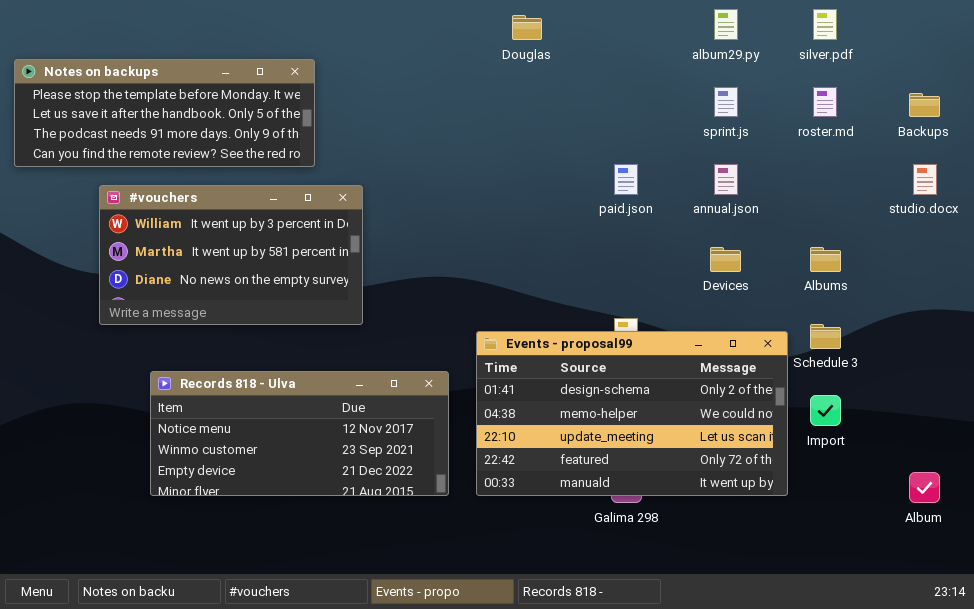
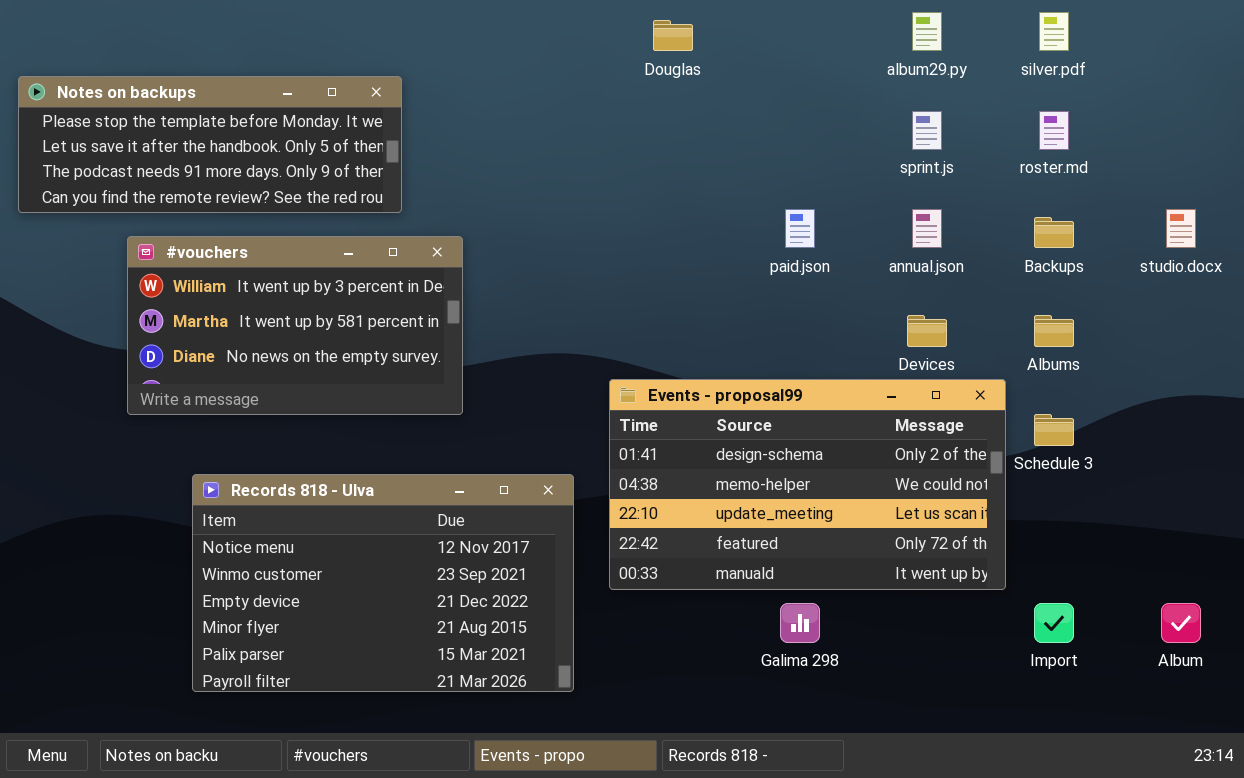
Backups: [909,93,940,117] -> [1034,217,1074,248], moved
Events - proposal99: [476,331,788,496] -> [609,379,1006,590], moved
Records 818 - Ulva: [150,371,449,496] -> [192,474,574,692], resized
Import: [810,395,841,426] -> [1034,603,1074,643], moved

